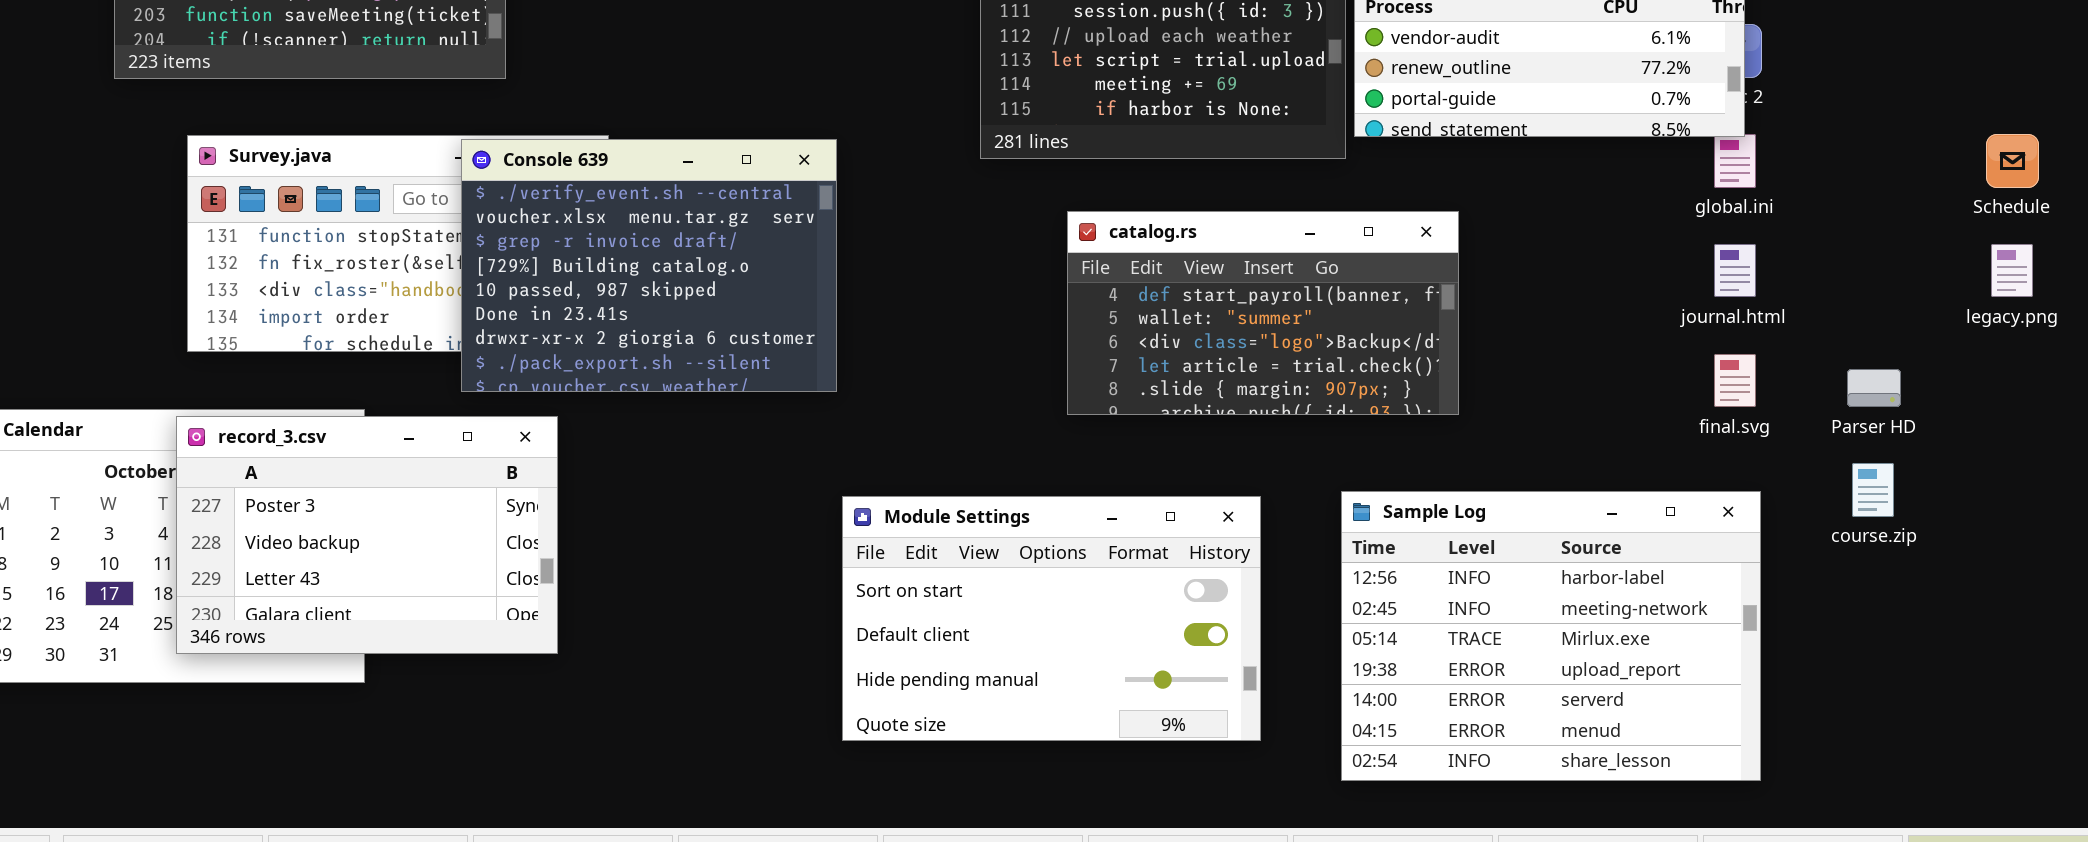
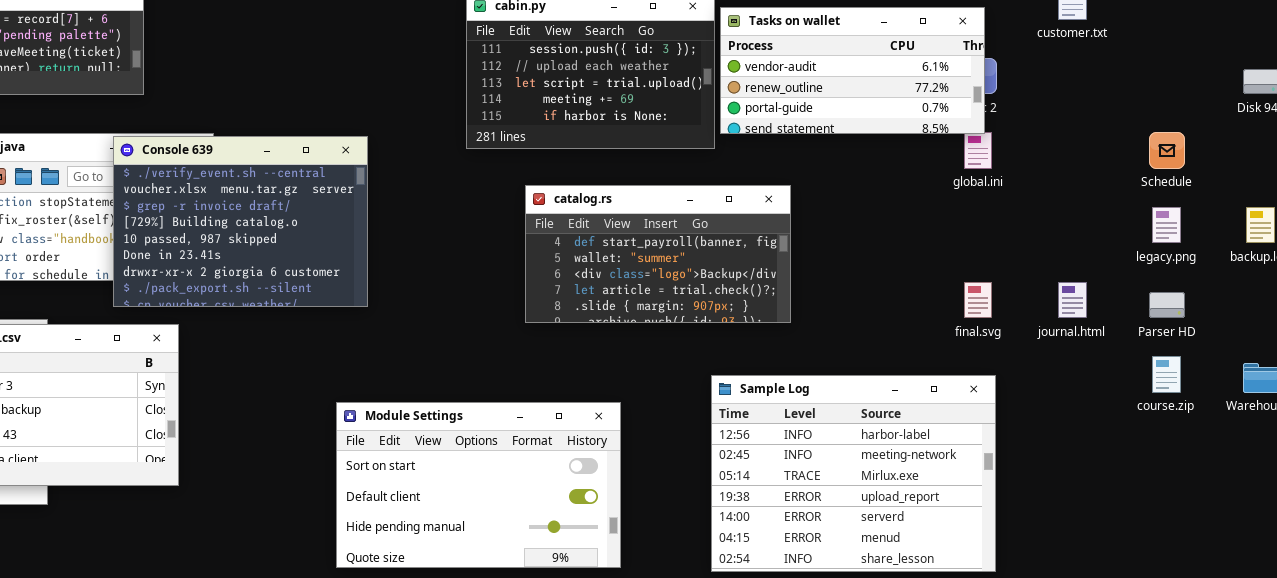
journal.html: [1714,244,1756,297] -> [1058,282,1087,318], moved
Parser HD: [1847,369,1901,407] -> [1149,292,1185,318], moved
course.zip: [1852,463,1894,517] -> [1152,356,1181,393], moved
Module Settings: [842,496,1261,741] -> [336,402,621,568], moved

